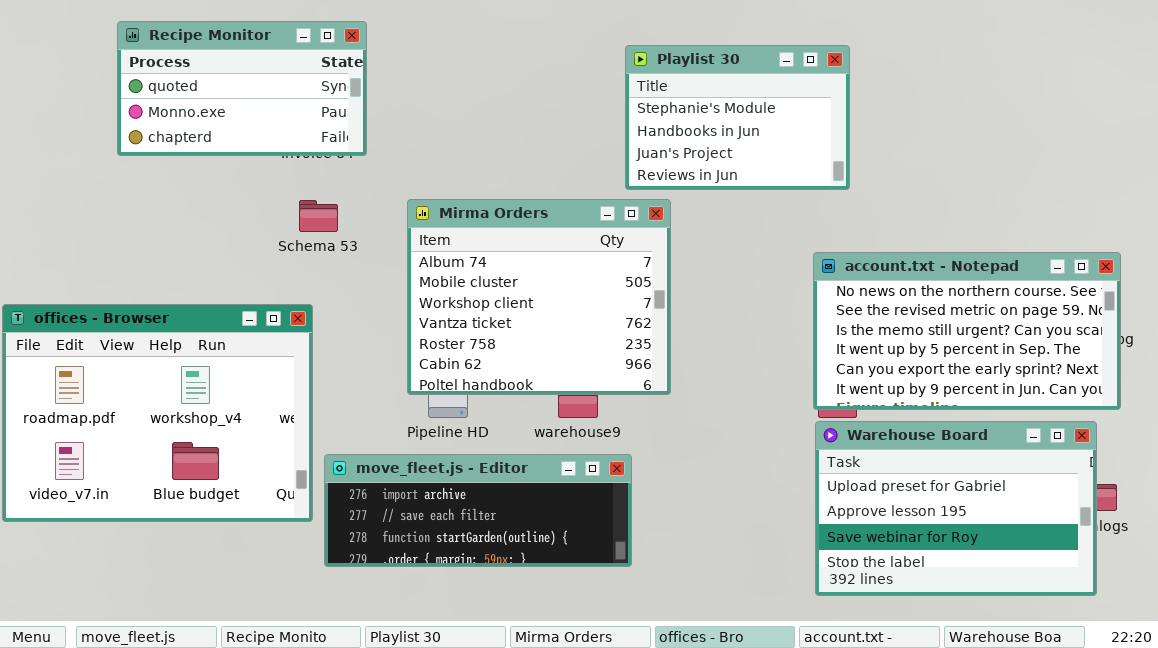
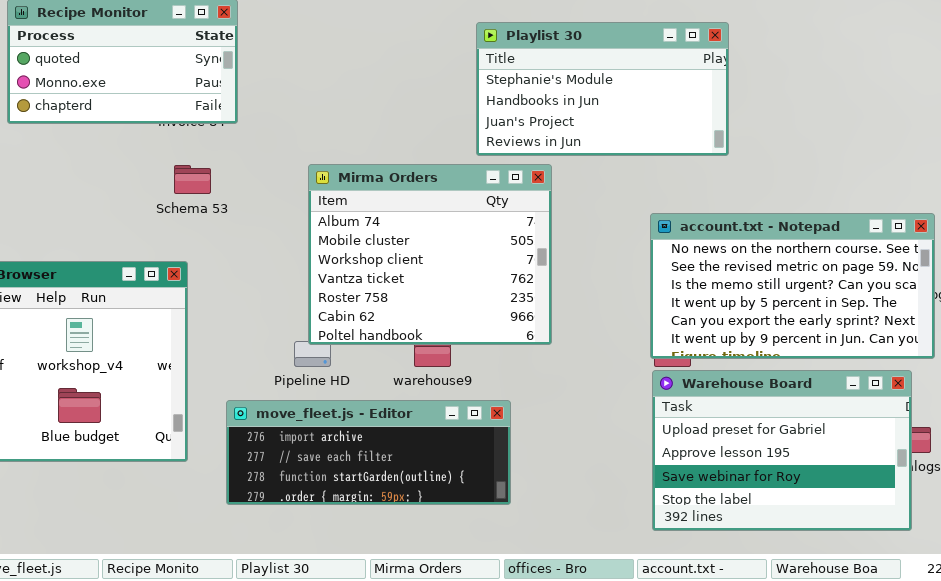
Playlist 30: [625,45,850,190] -> [476,22,729,156], resized
Mirma Orders: [407,199,671,395] -> [308,164,552,345], moved
move_fleet.js - Editor: [324,454,632,567] -> [226,400,511,505], moved

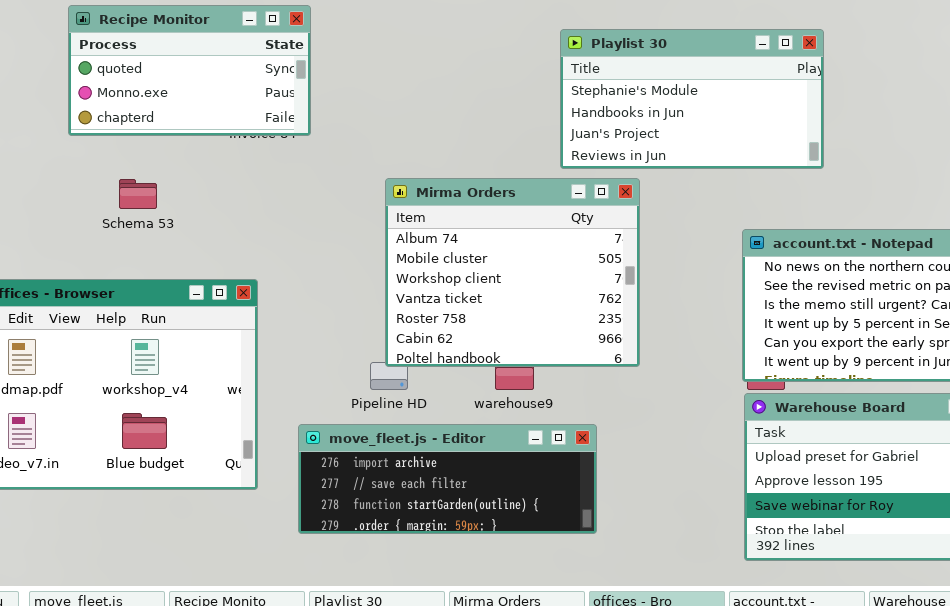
Schema 53: [174,165,211,194] -> [119,179,157,209], moved

